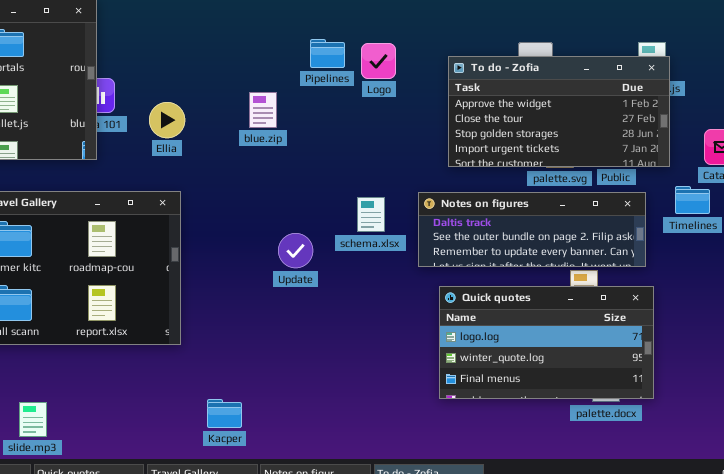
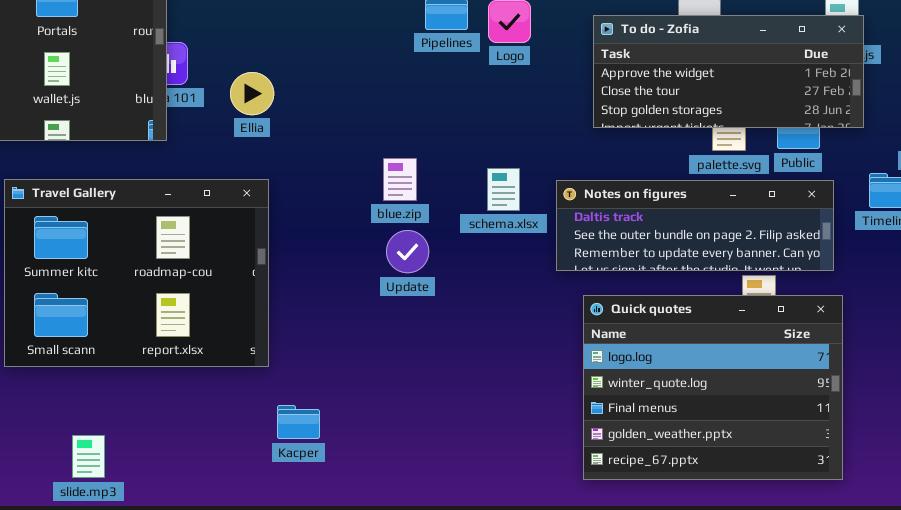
To do - Zofia: [448,56,670,167] -> [593,15,864,128], resized
blue.zip: [249,92,277,128] -> [383,158,417,201], moved
schema.xlsx: [357,197,385,232] -> [487,168,520,211], moved
Quick quotes: [439,286,654,399] -> [583,295,843,480], resized
Kacper: [207,399,242,428] -> [277,405,320,439], moved

